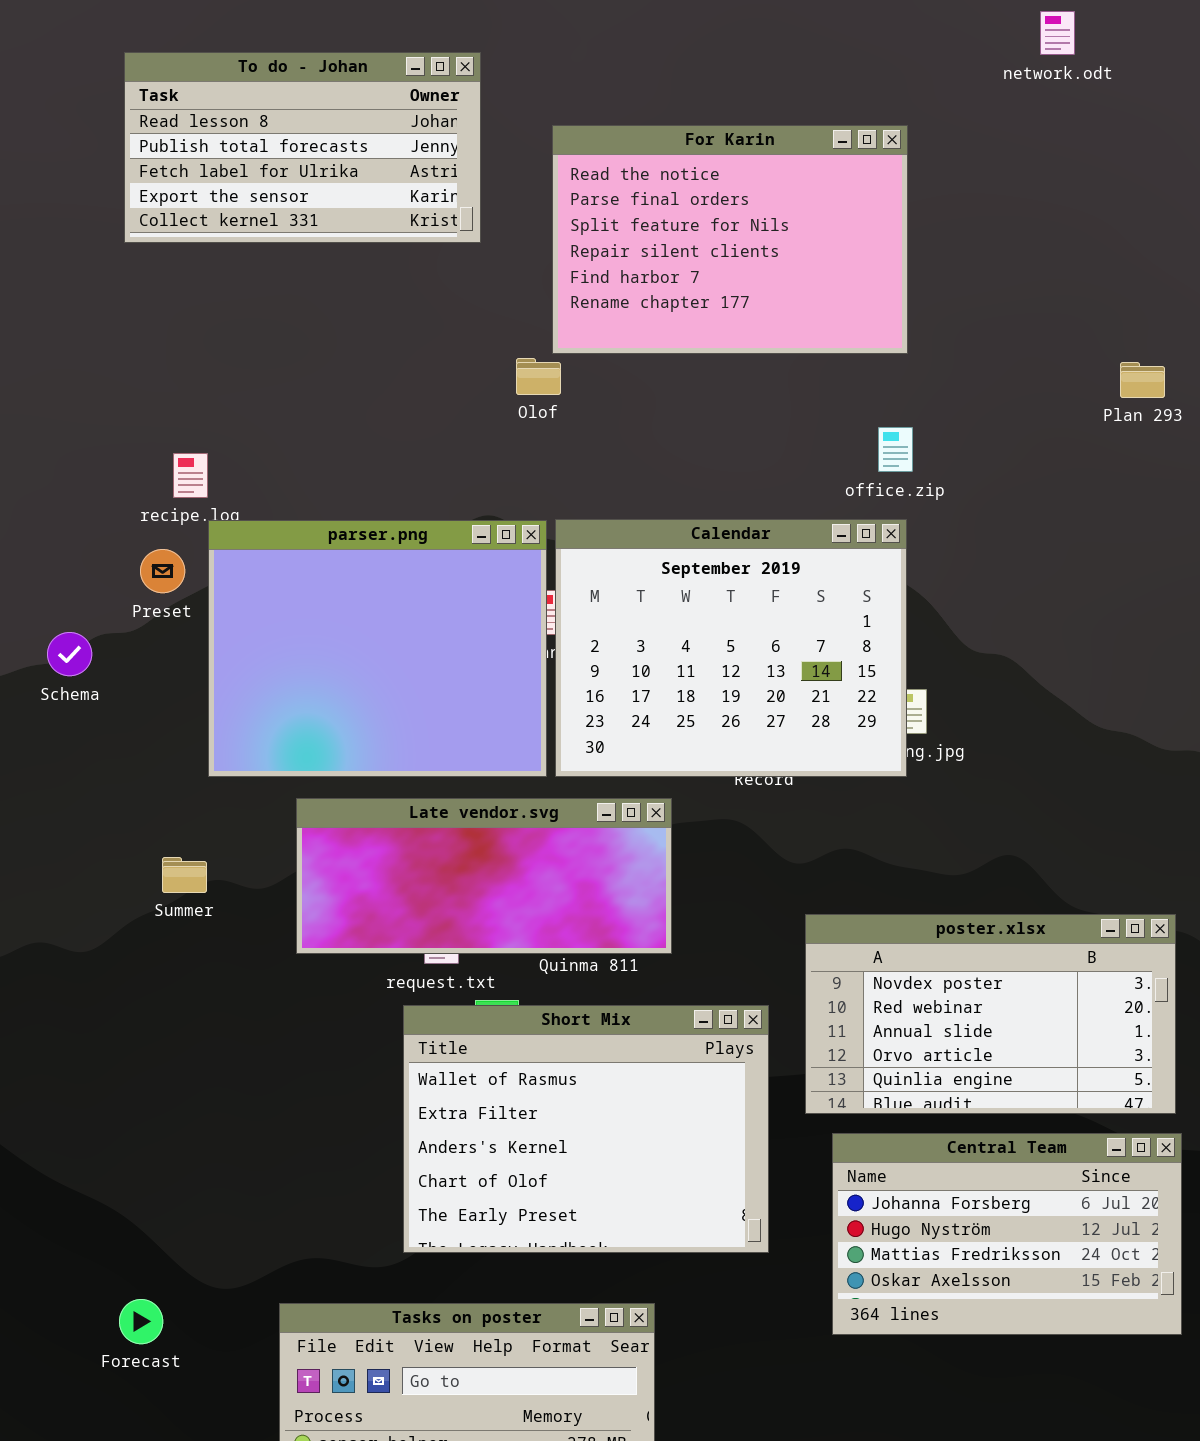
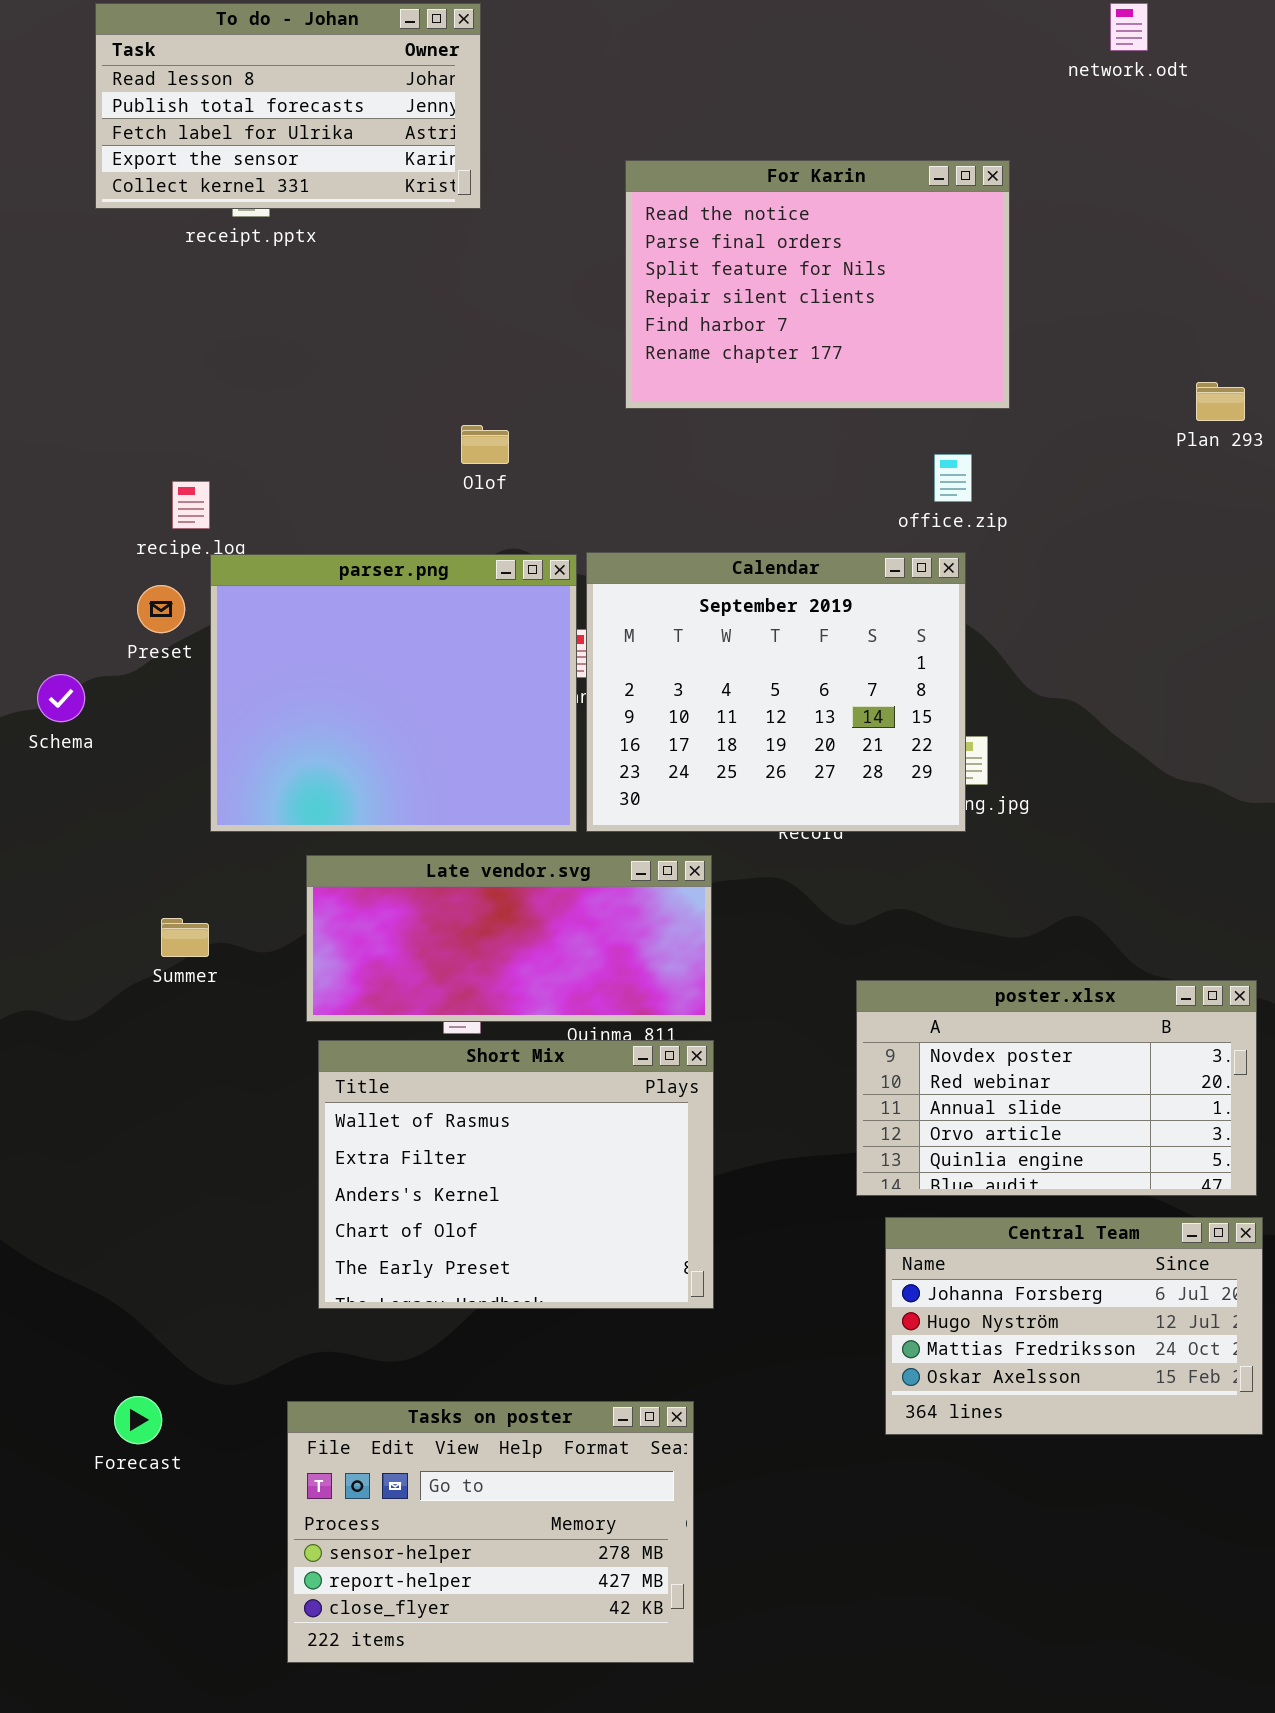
To do - Johan: [124,52,481,243] -> [95,3,481,209], moved
For Karin: [552,125,908,354] -> [625,160,1010,409], moved
Olof: [516,358,561,395] -> [461,425,509,464], moved
Short Mix: [403,1005,769,1253] -> [318,1040,714,1309], moved

